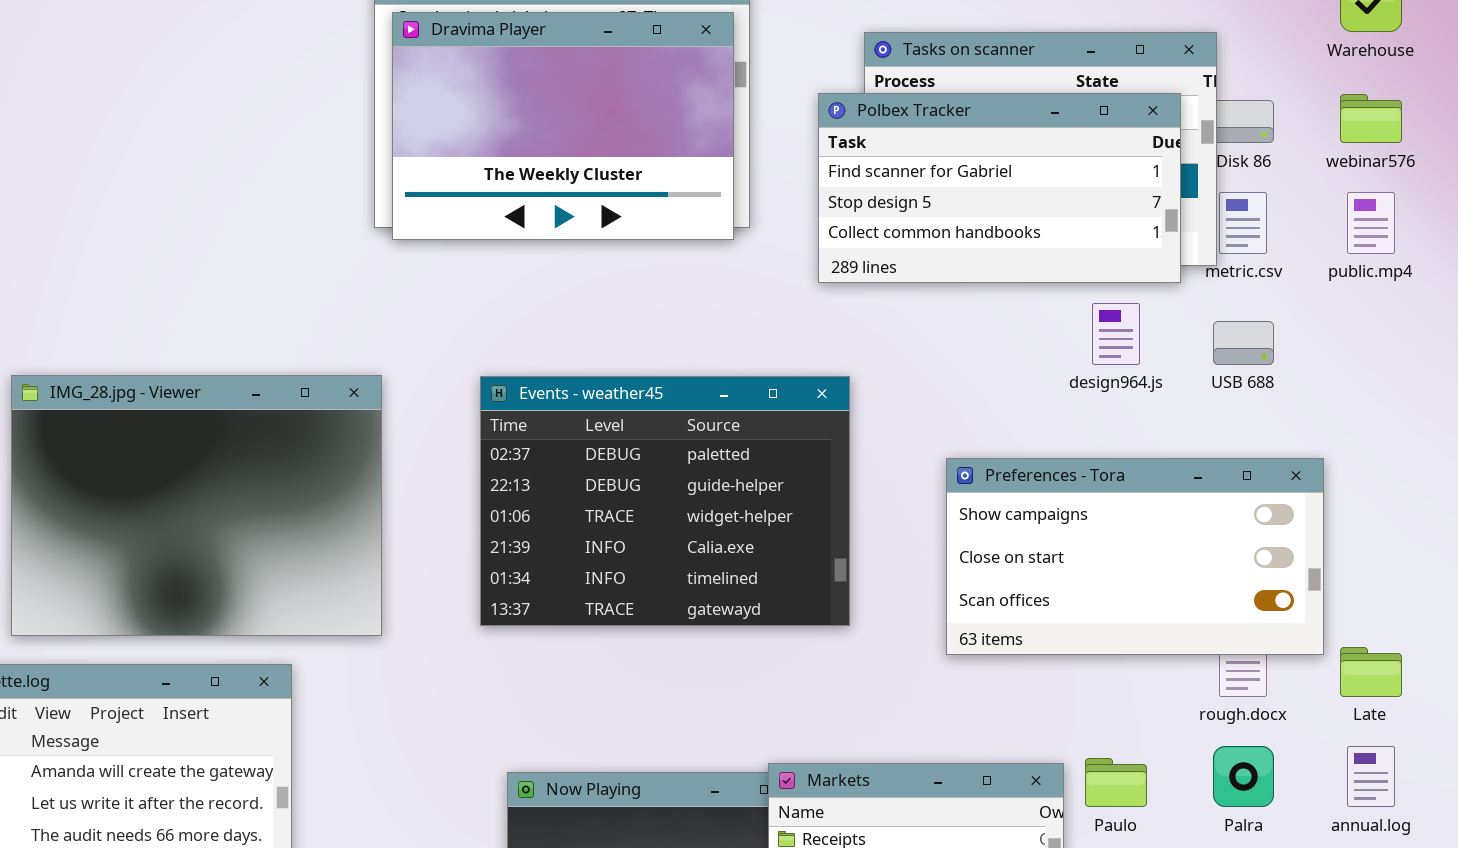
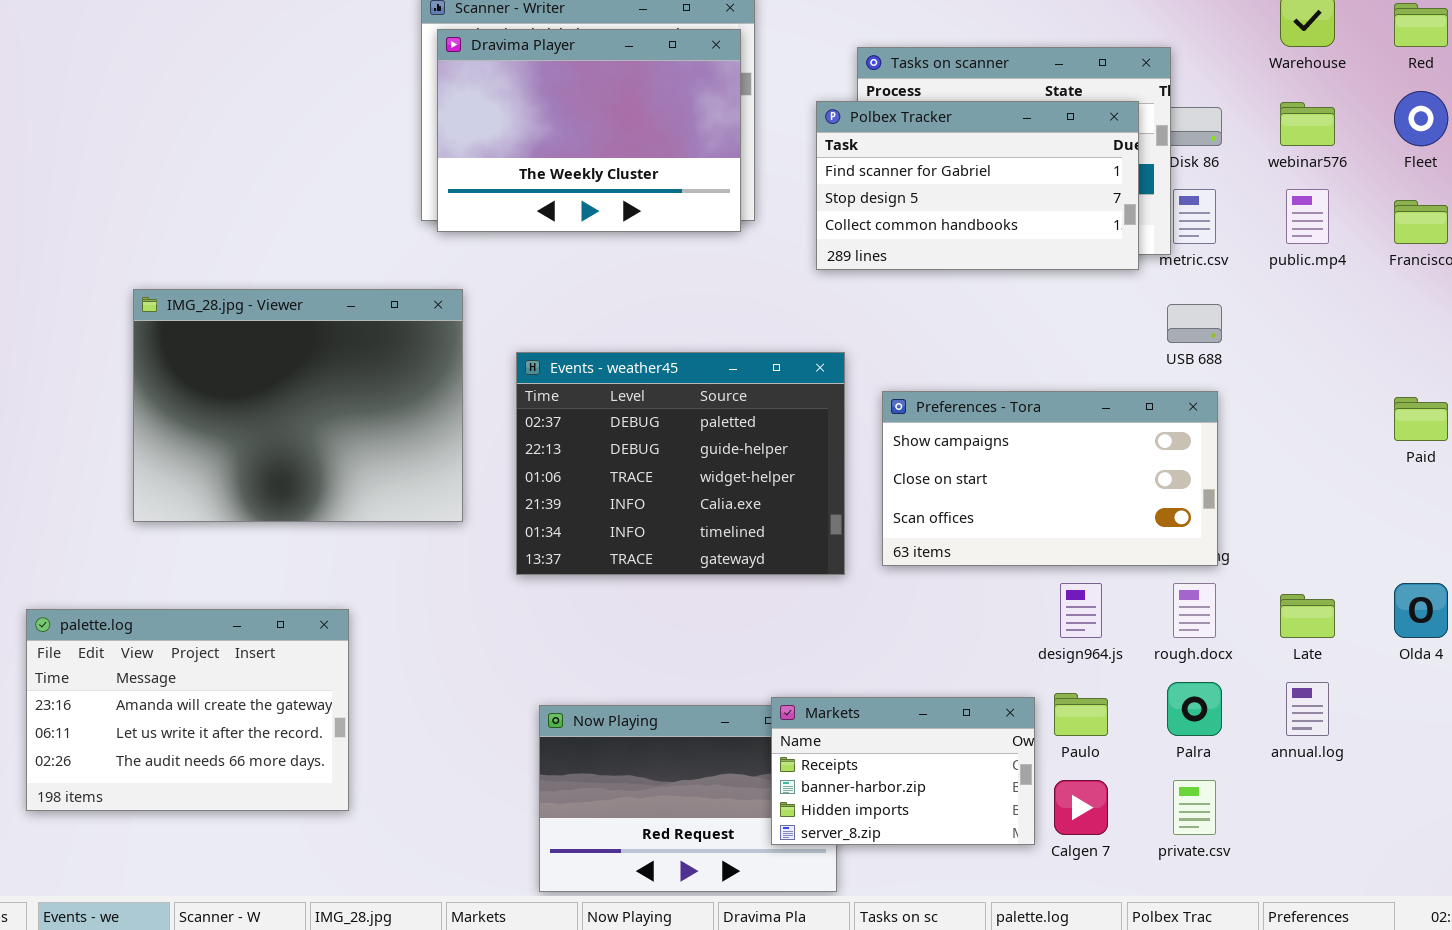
design964.js: [1092,303,1140,365] -> [1060,583,1102,638], moved
IMG_28.jpg - Viewer: [11,375,382,636] -> [133,289,463,522], moved
Preferences - Tora: [946,458,1324,655] -> [882,391,1218,566], moved

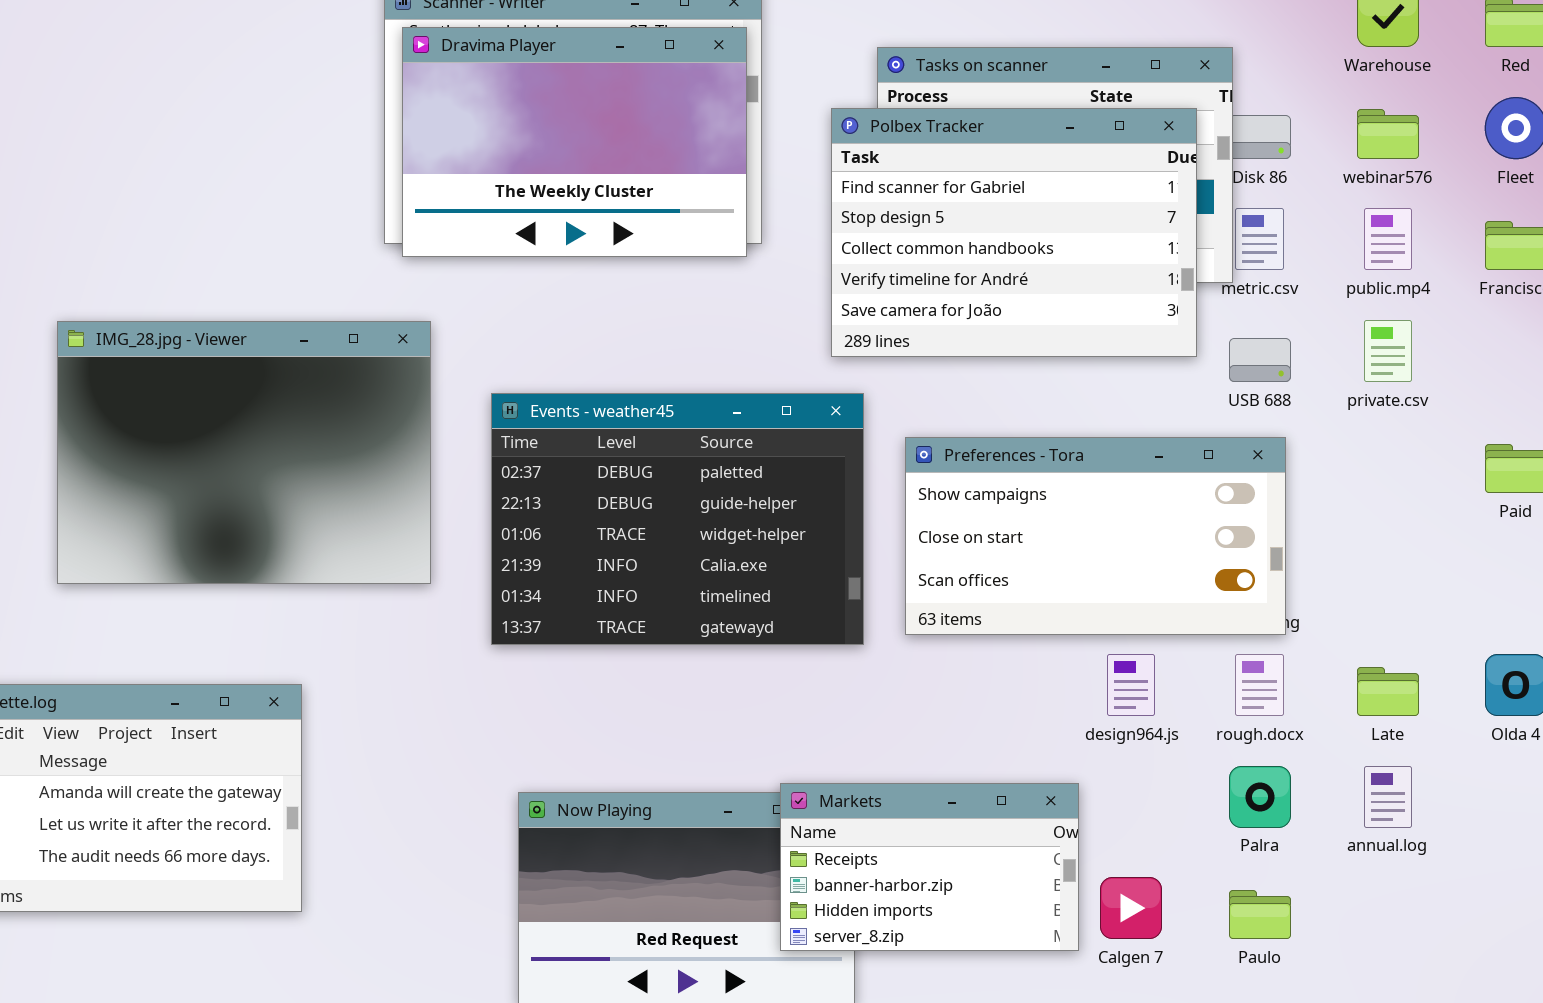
Polbex Tracker: [816,101,1139,270] -> [831,108,1197,357], resized
Paulo: [1054,693,1108,736] -> [1229,890,1291,939], moved
private.csv: [1173,780,1216,835] -> [1364,320,1412,382], moved

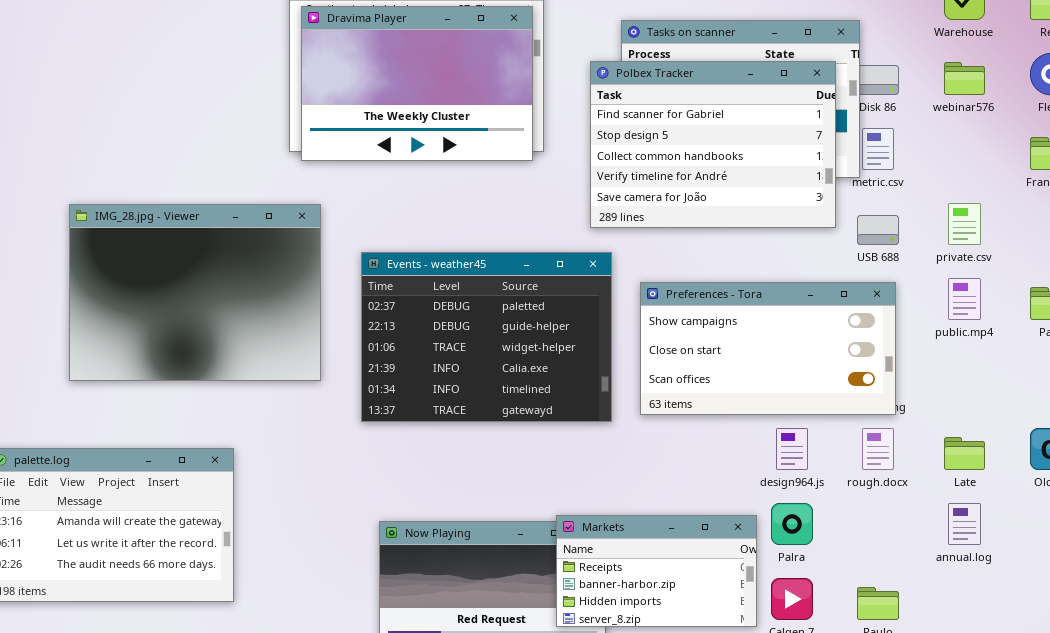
public.mp4: [1364,208,1412,270] -> [948,278,981,320], moved
Palra: [1229,766,1291,828] -> [771,503,813,545], moved

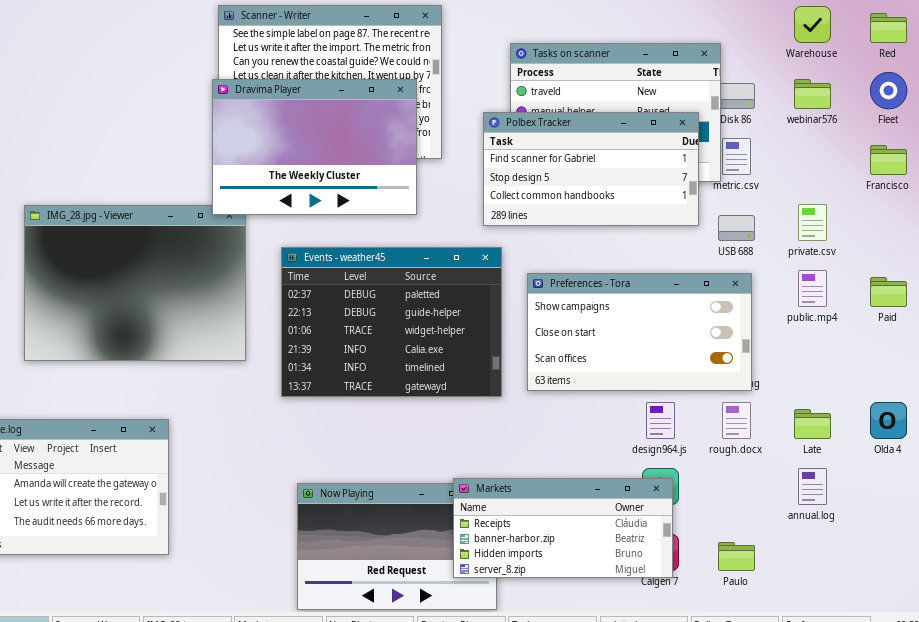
Dravima Player: [301,6,533,161] -> [212,79,417,215], moved
Polbex Tracker: [590,61,836,228] -> [483,112,699,226], resized
Markets: [556,515,757,627] -> [453,478,673,578], resized

